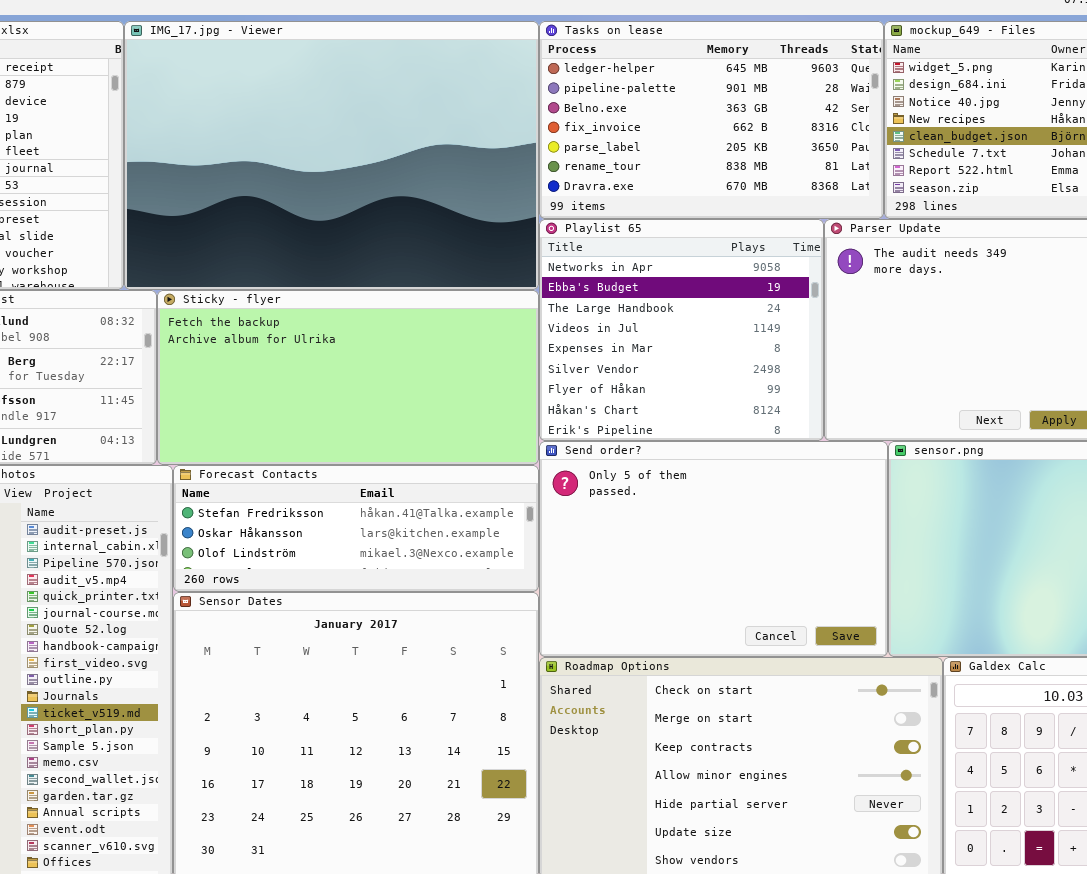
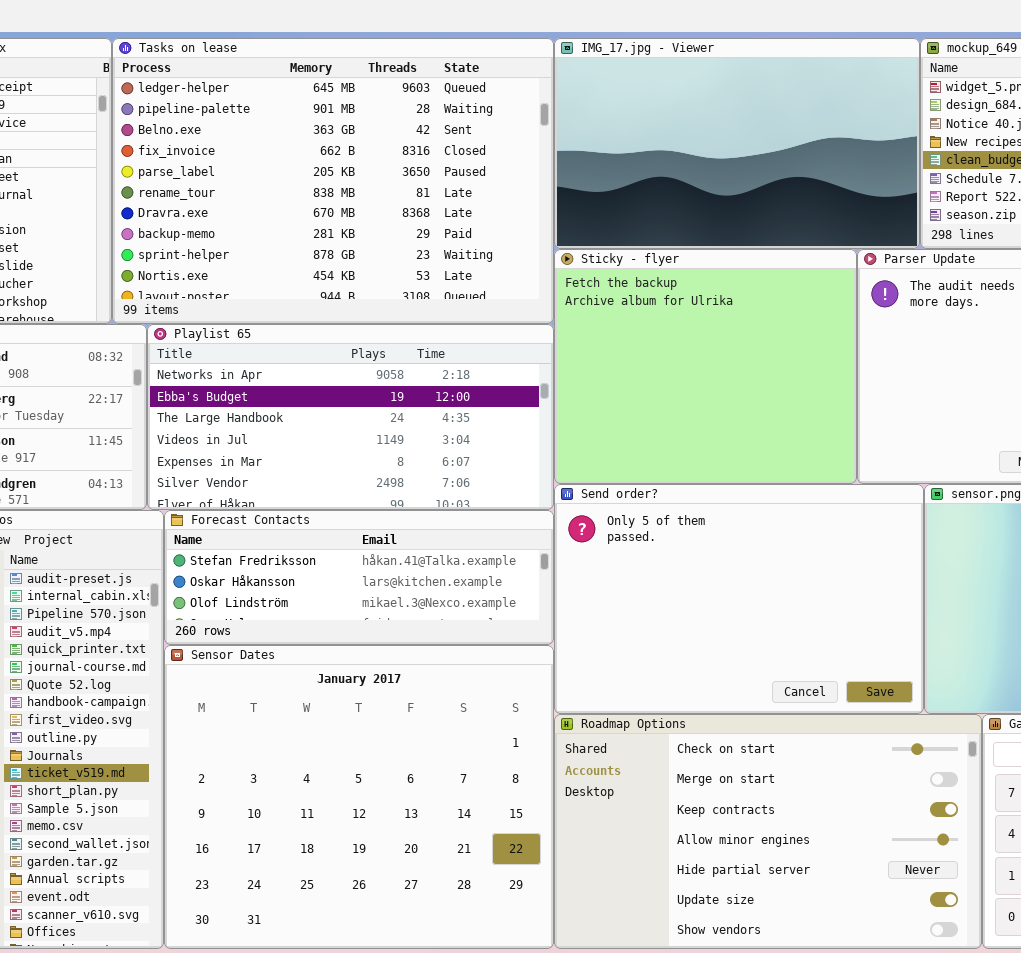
IMG_17.jpg - Viewer: [124,21,539,290] -> [554,38,920,249], moved, resized
Tasks on lease: [539,21,884,219] -> [112,38,554,324], moved, resized
Playlist 65: [539,219,824,441] -> [147,324,554,510], moved, resized
Sticky - flyer: [157,290,539,465] -> [554,249,857,484], moved, resized

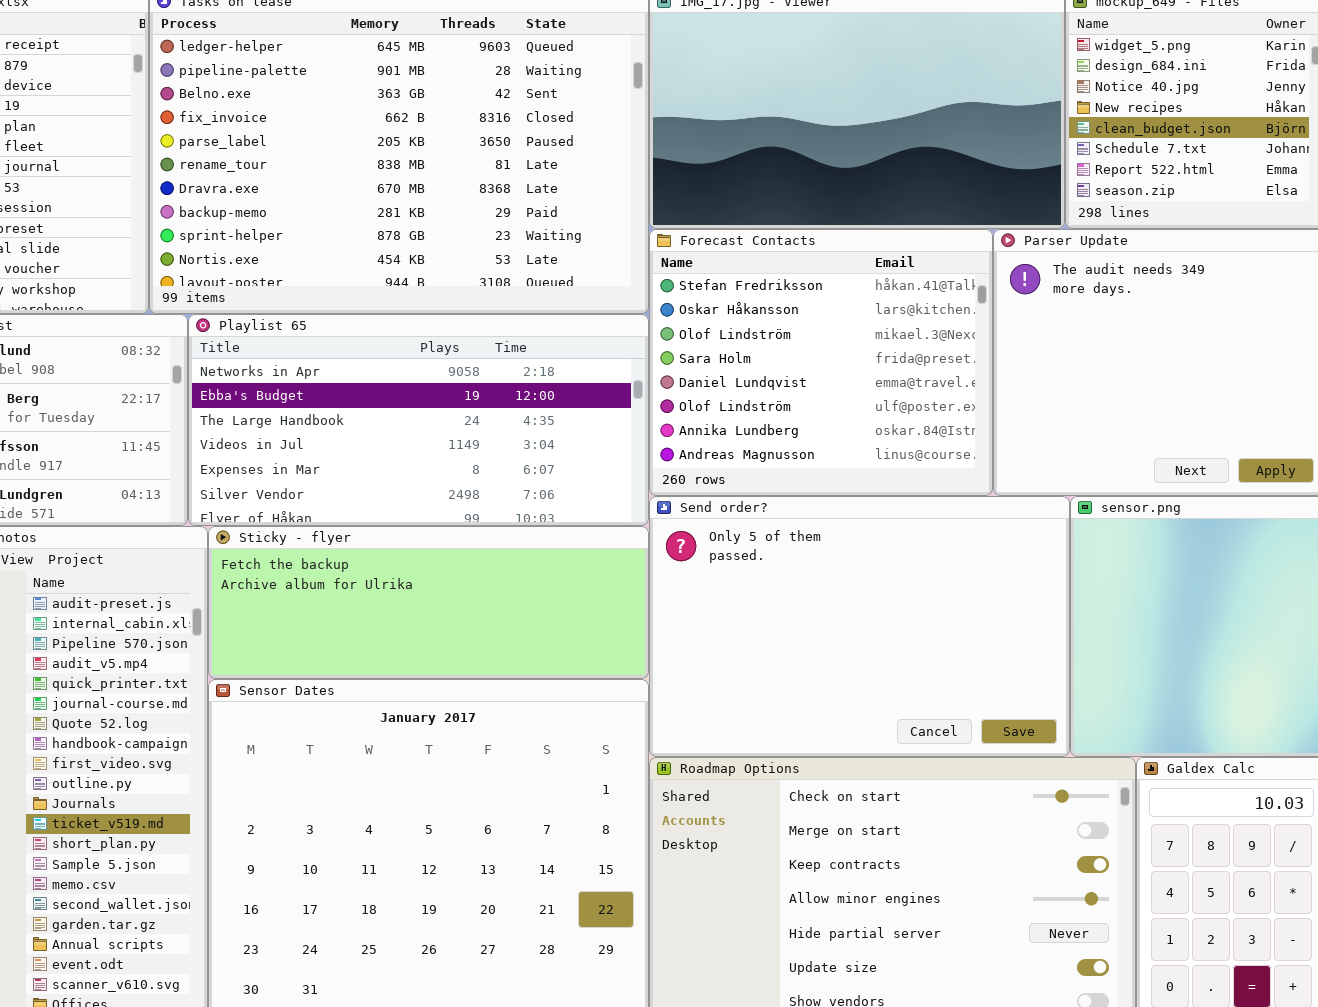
Sticky - flyer: [554,249,857,484] -> [208,526,649,679], moved, resized
Forecast Contacts: [164,510,554,645] -> [649,229,993,496], moved, resized

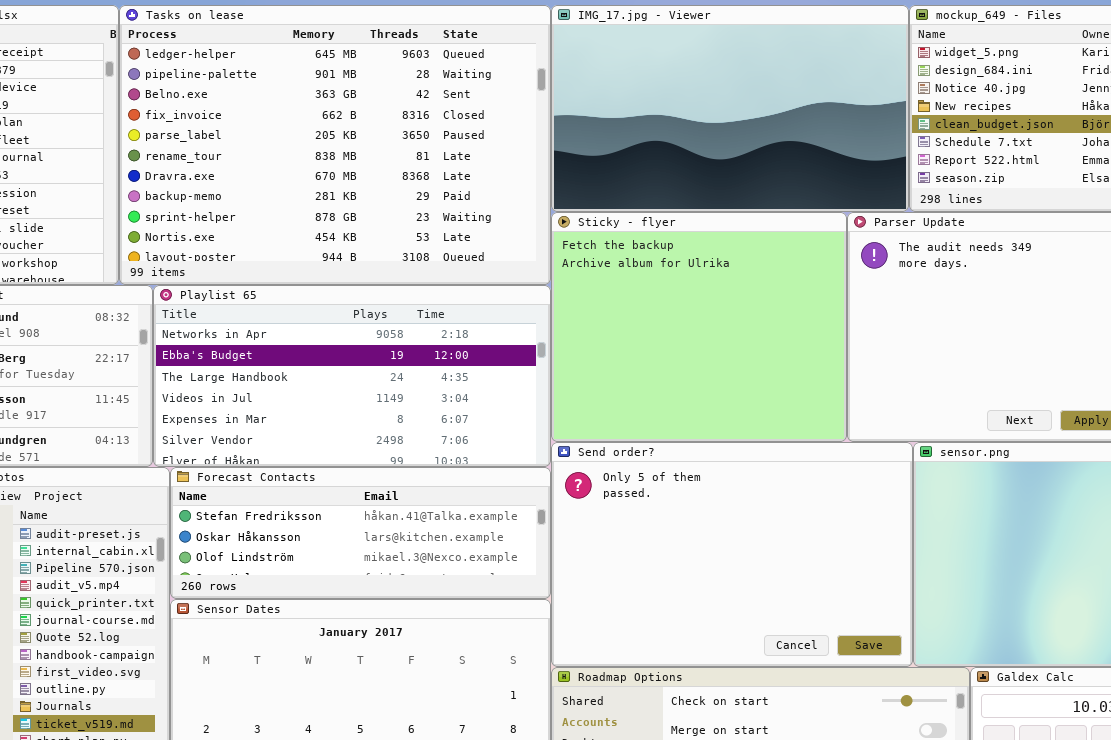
Forecast Contacts: [649,229,993,496] -> [170,467,551,599], moved, resized
Sticky - flyer: [208,526,649,679] -> [551,212,847,442], moved, resized

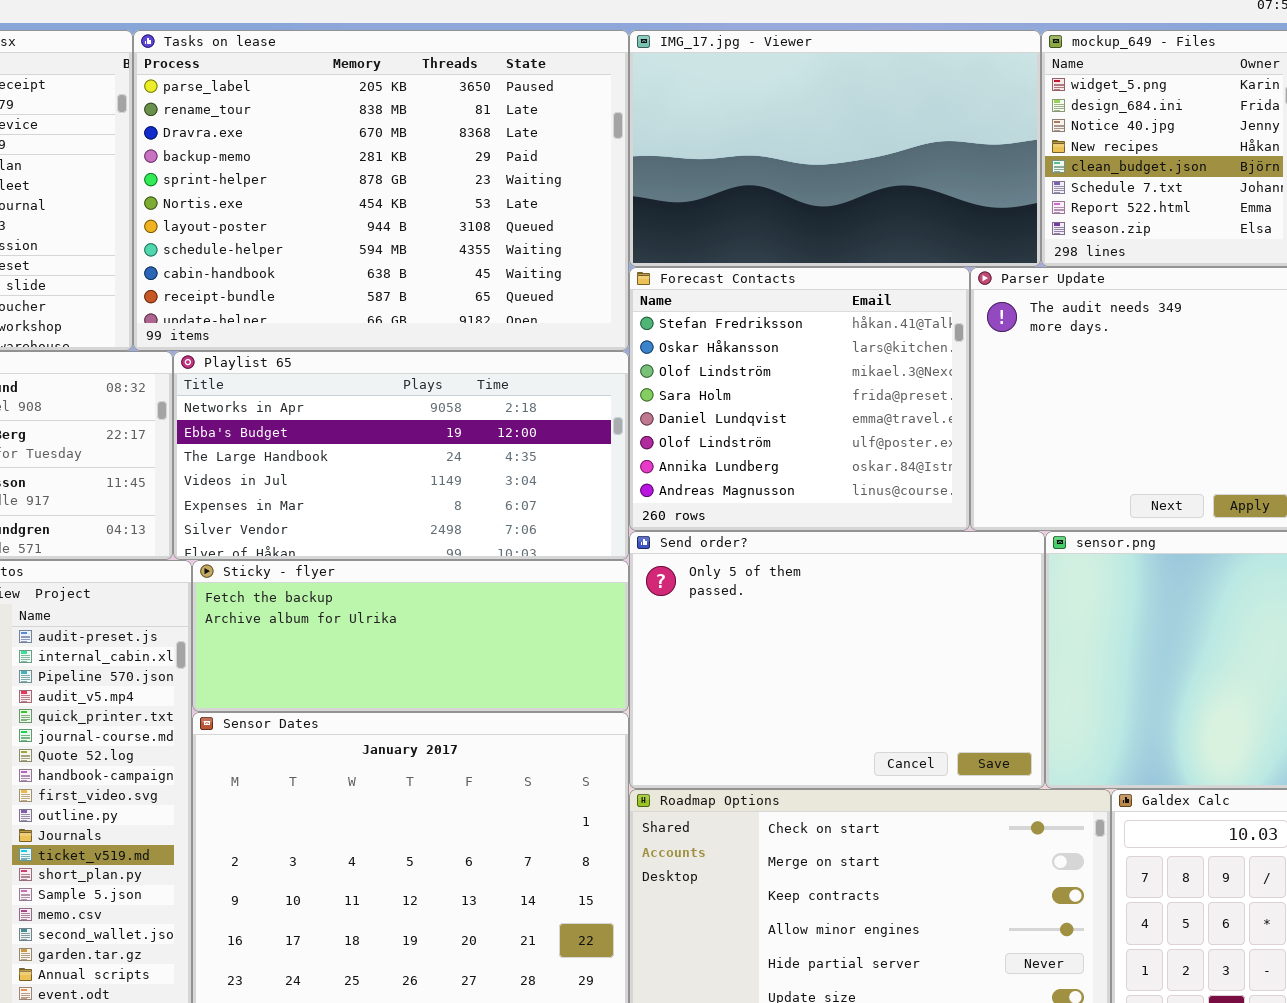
Tasks on lease: [119,5,551,285] -> [133,30,629,351], scrolled down 4 rows
Sticky - flyer: [551,212,847,442] -> [192,560,629,712], moved, resized
Forecast Contacts: [170,467,551,599] -> [629,267,970,531], moved, resized

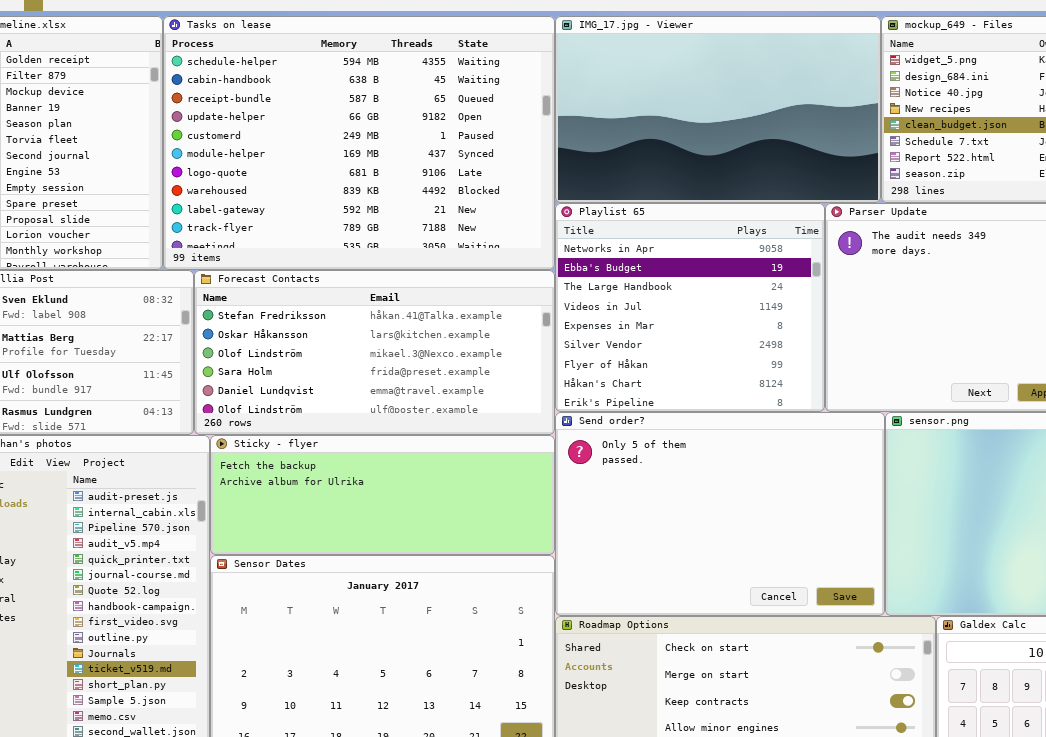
Tasks on lease: [133,30,629,351] -> [163,16,555,270], scrolled down 7 rows
Forecast Contacts: [629,267,970,531] -> [194,270,555,435], moved, resized
Playlist 65: [173,351,629,560] -> [555,203,825,412], moved, resized

